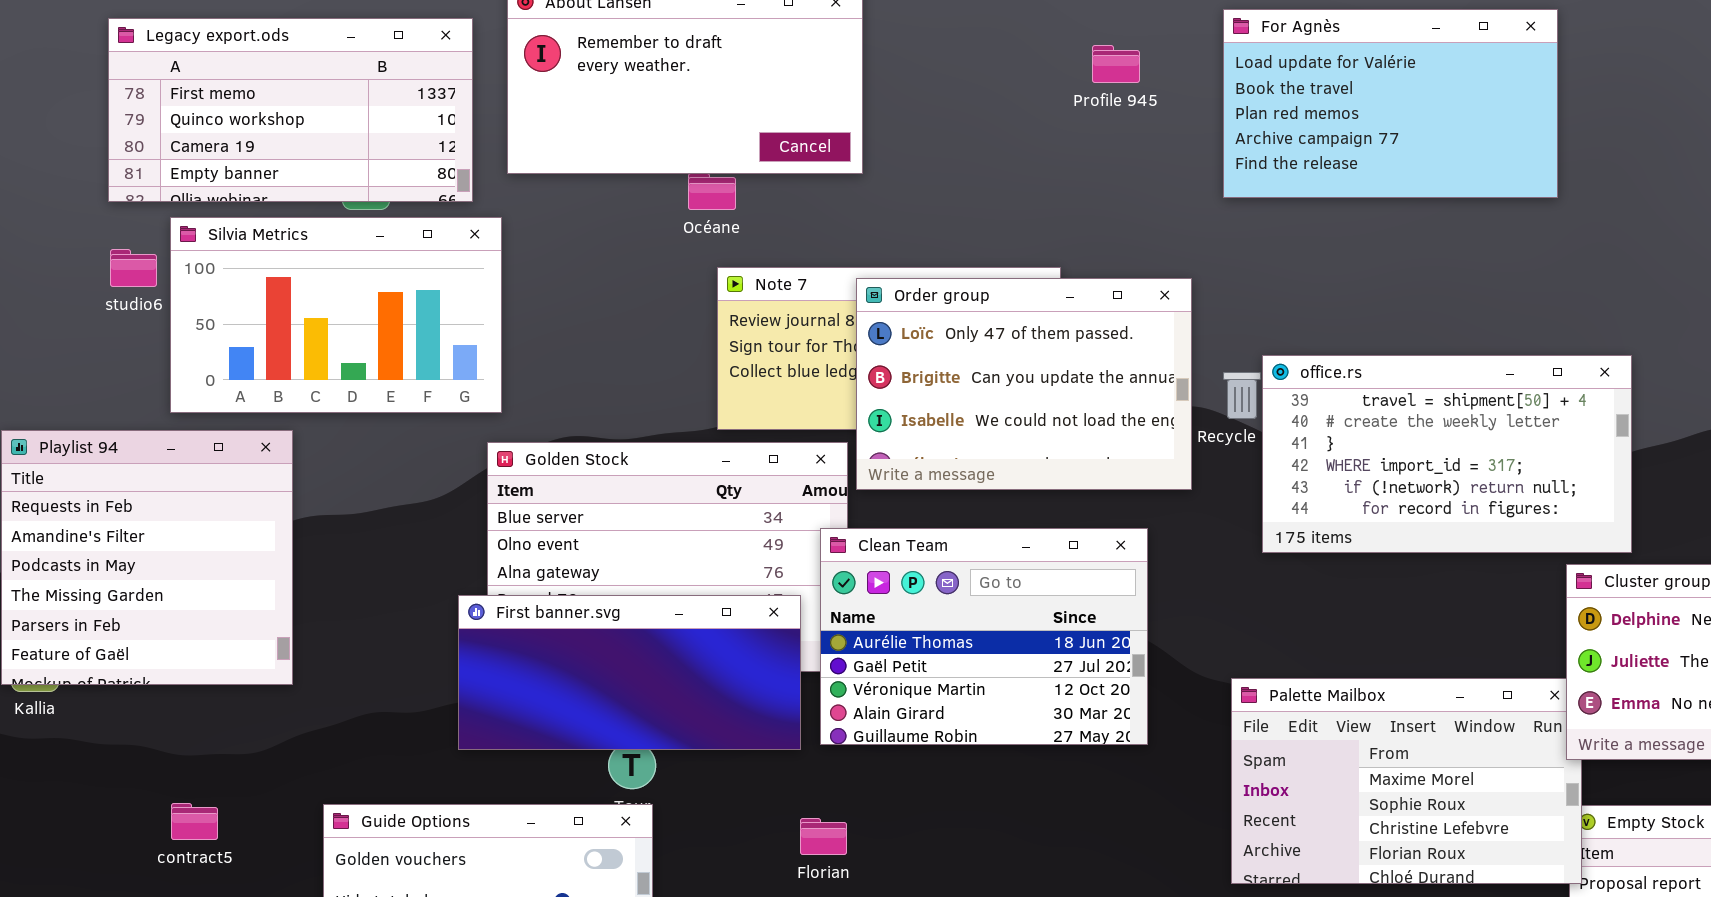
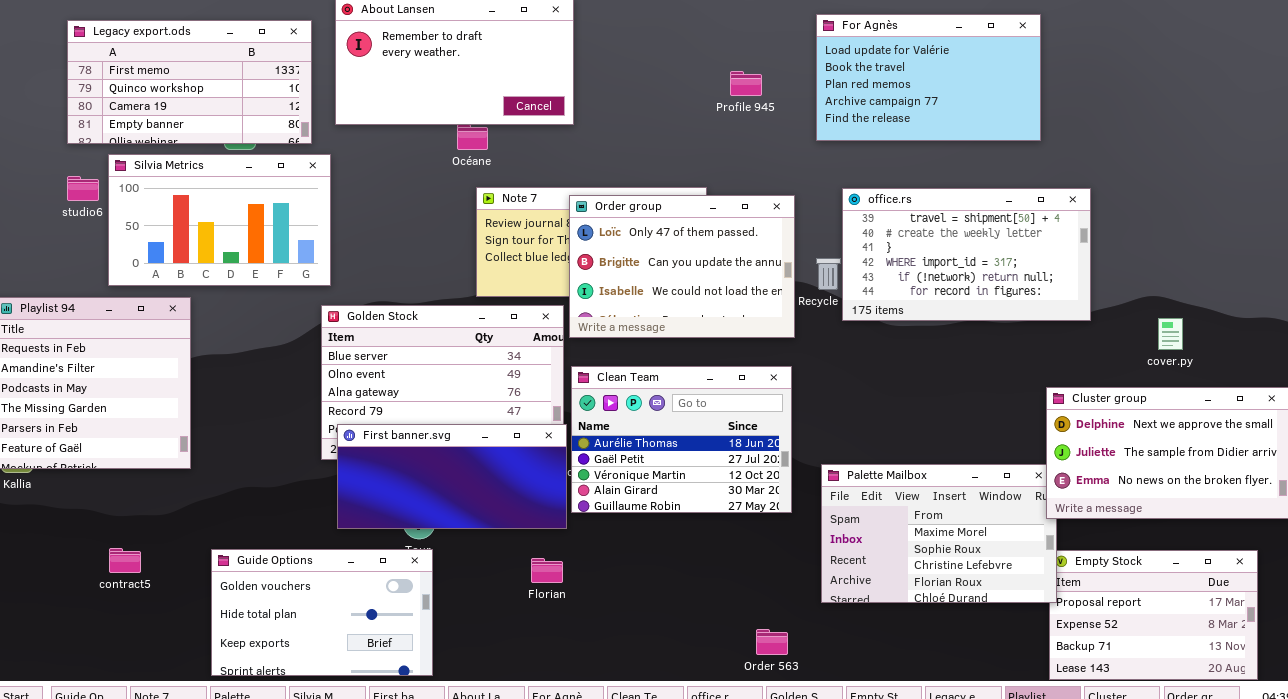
Profile 945: [1092,45,1140,83] -> [730,71,762,96], moved
office.rs: [1262,355,1632,553] -> [842,188,1091,321], moved
Clean Team: [820,528,1148,745] -> [571,366,792,513], moved
First banner.svg: [458,595,801,750] -> [337,424,567,529], moved

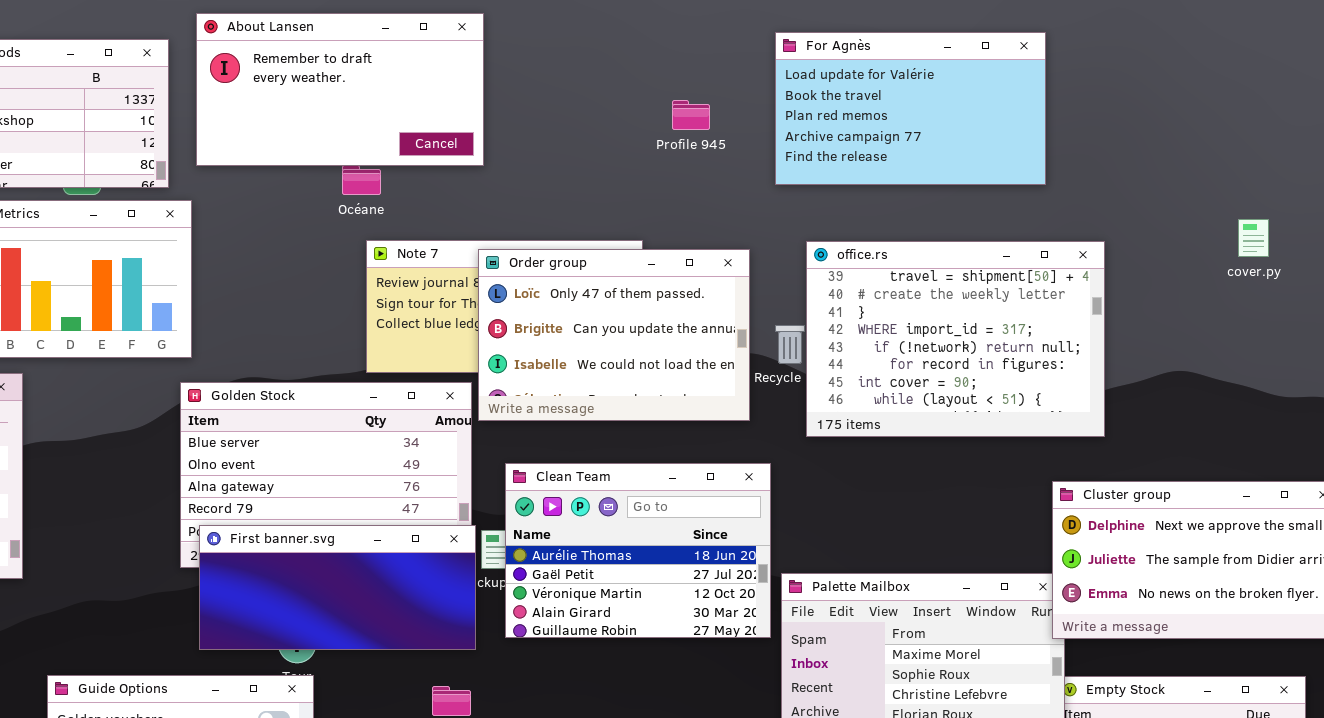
office.rs: [842,188,1091,321] -> [806,241,1105,437], resized
cover.py: [1158,318,1183,350] -> [1238,219,1269,257], moved
Clean Team: [571,366,792,513] -> [505,463,771,638], moved

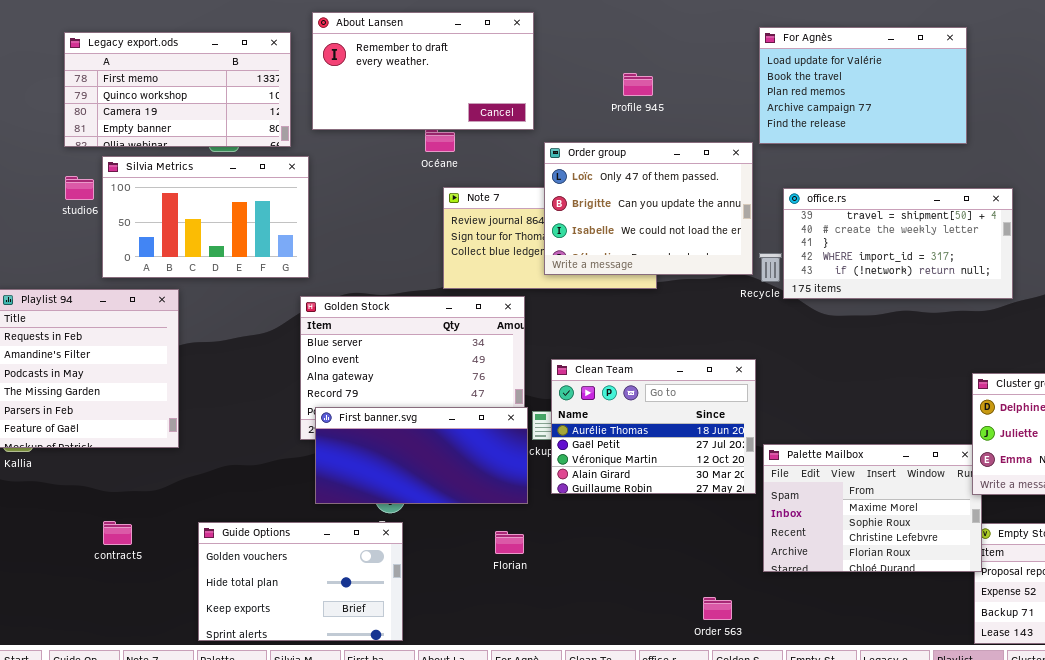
Profile 945: [672,100,710,130] -> [623,73,653,96], moved
office.rs: [806,241,1105,437] -> [783,188,1013,299], resized
Order group: [478,249,750,421] -> [544,142,753,275], moved

